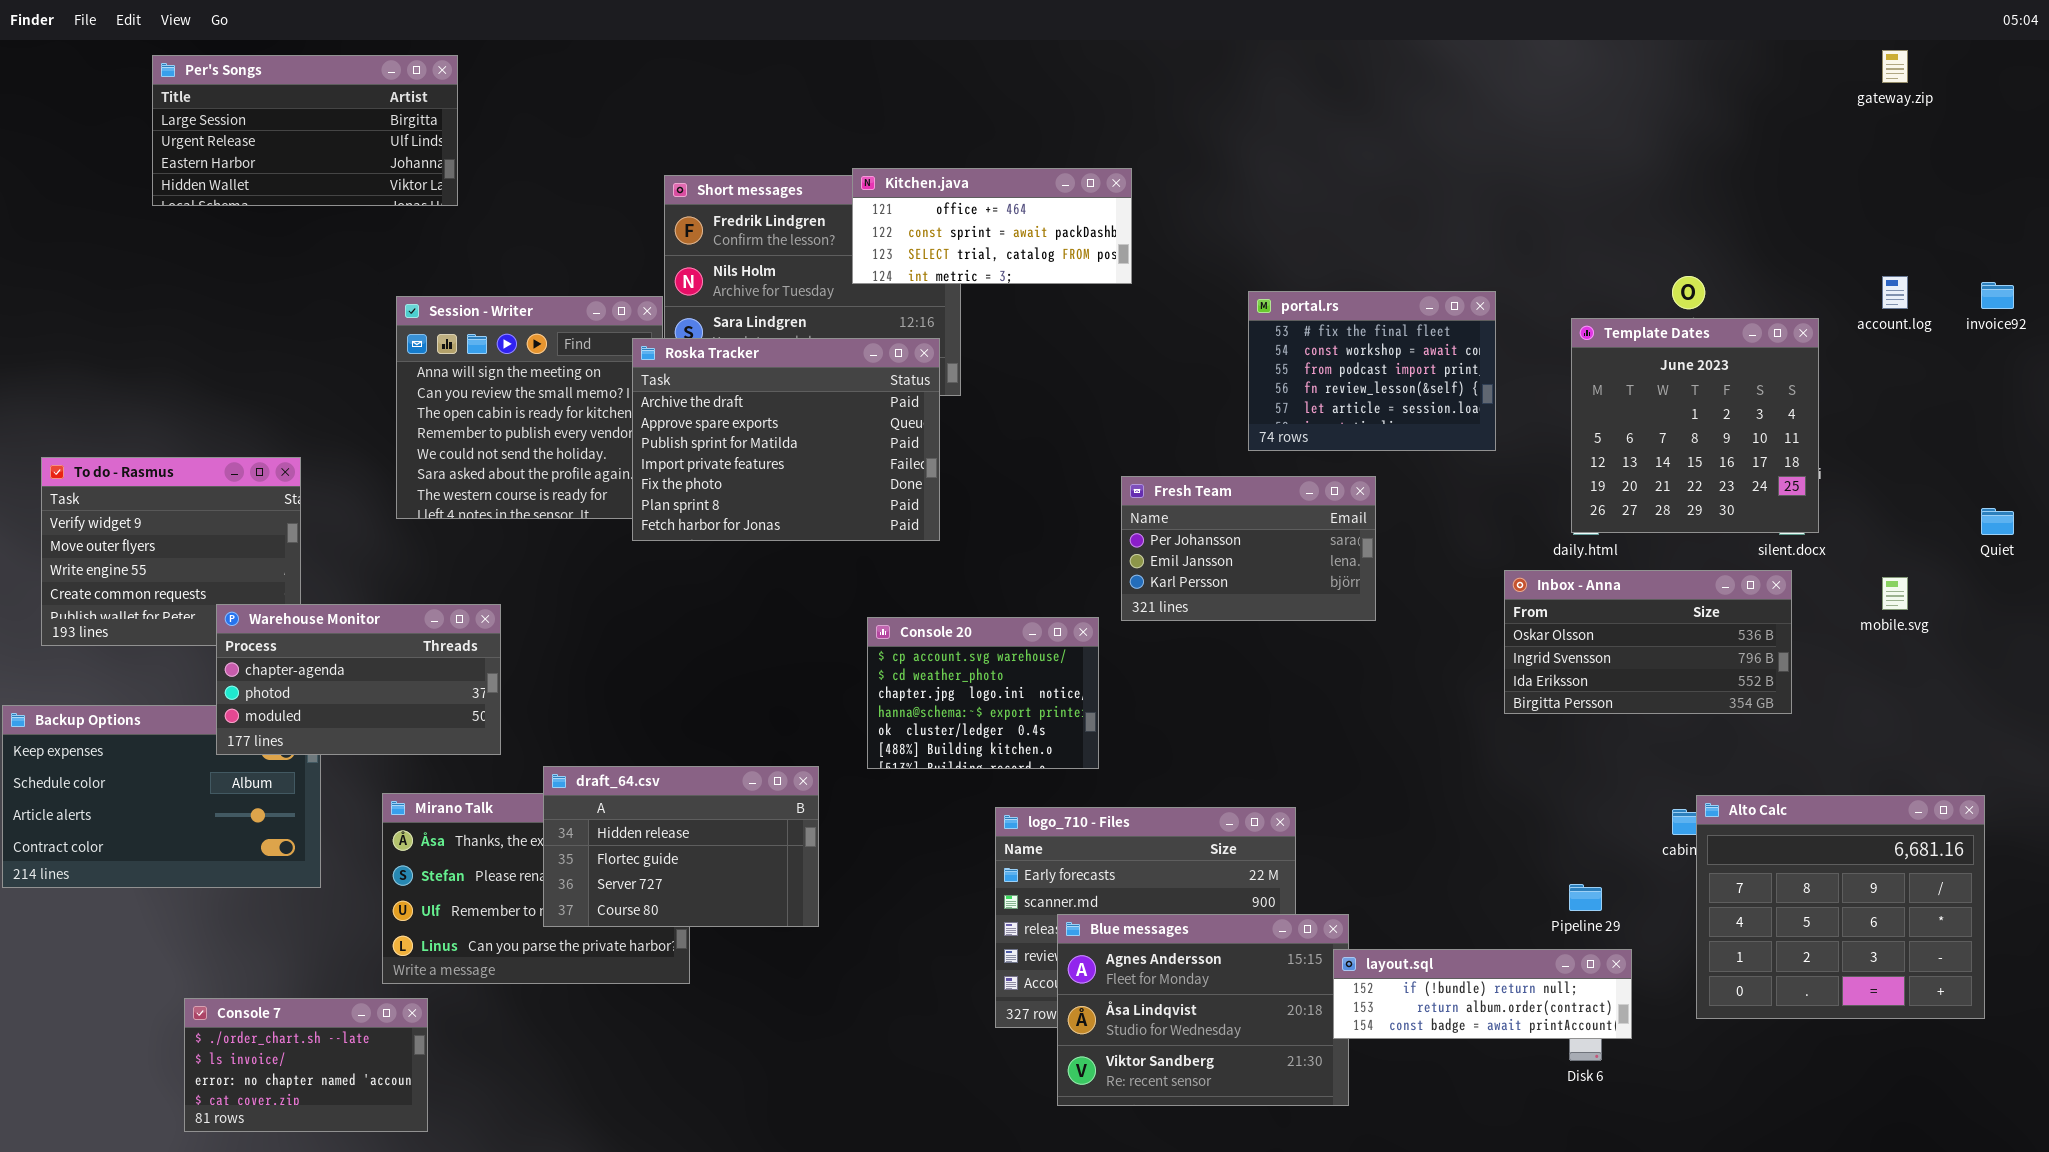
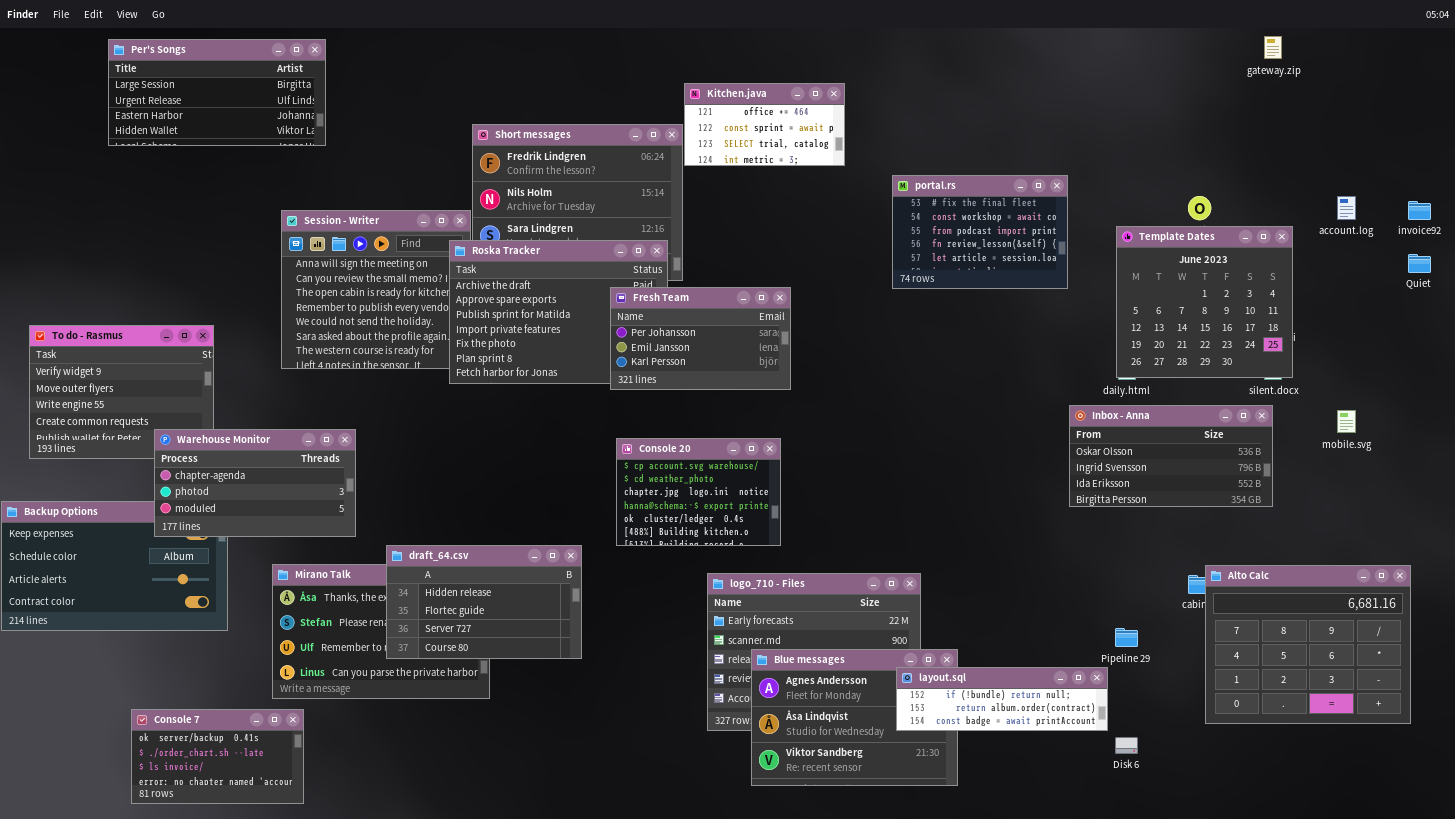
gateway.zip: [1882,50,1908,83] -> [1264,36,1282,59], moved
Kitchen.java: [852,168,1132,284] -> [684,83,845,166], moved, resized
portal.rs: [1248,291,1496,451] -> [892,175,1068,289], moved
Fresh Team: [1121,476,1376,621] -> [610,287,791,390], moved
Quiet: [1981,508,2014,535] -> [1408,254,1431,273], moved
layout.sql: [1333,949,1632,1039] -> [896,667,1108,731], moved
Console 7: [184,998,428,1132] -> [131,709,304,804], scrolled up 1 row

